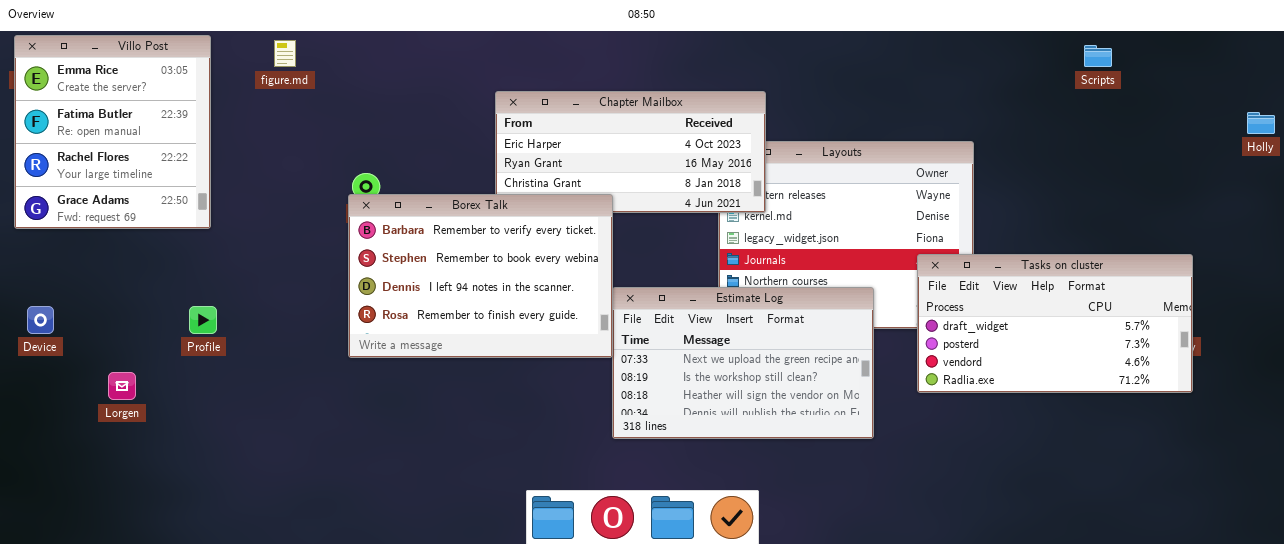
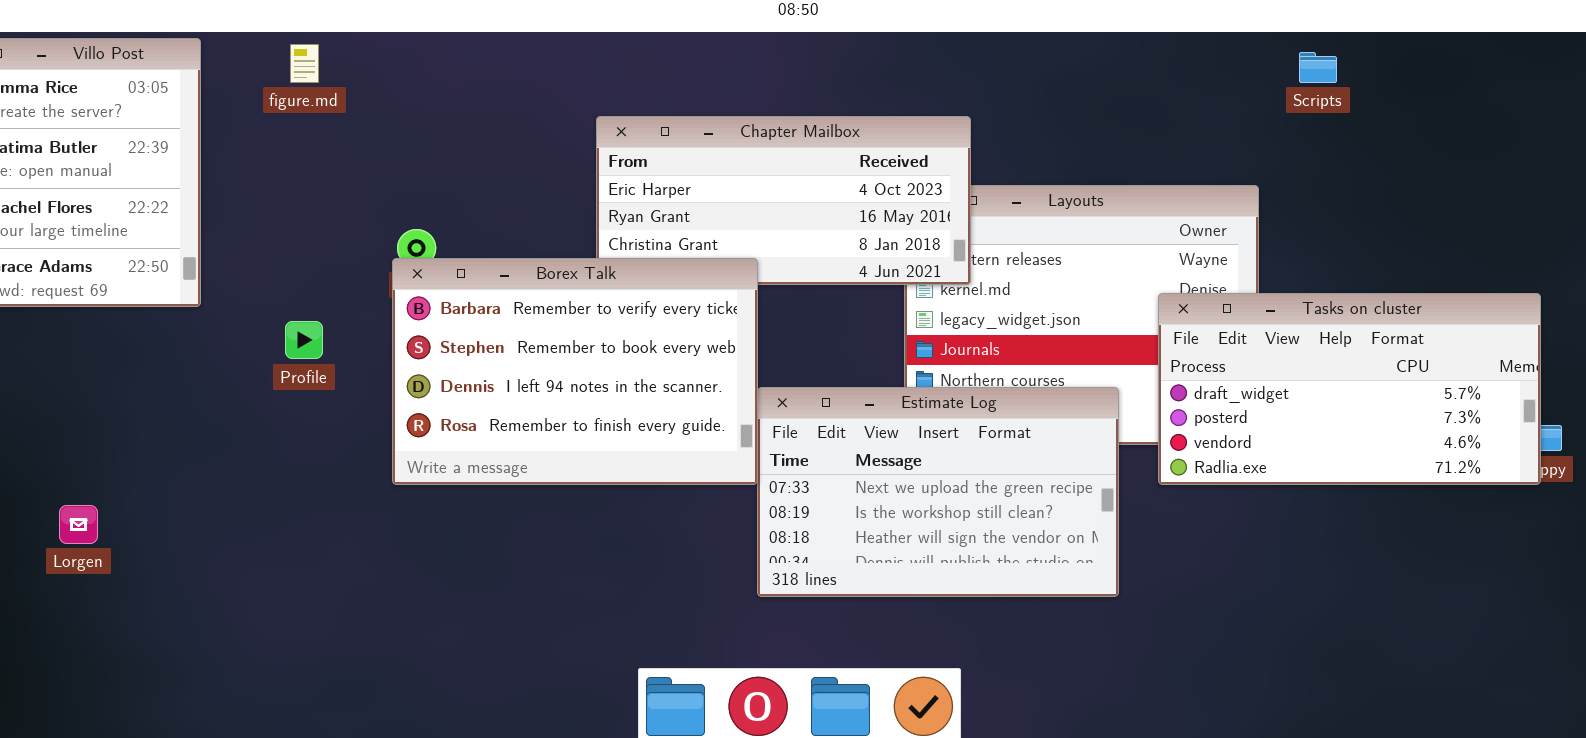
Scripts: [1084,45,1112,67] -> [1299,52,1337,83], moved
Tasks on cluster: [917,254,1193,393] -> [1158,293,1541,485], moved
Profile: [189,306,217,334] -> [285,321,323,359], moved

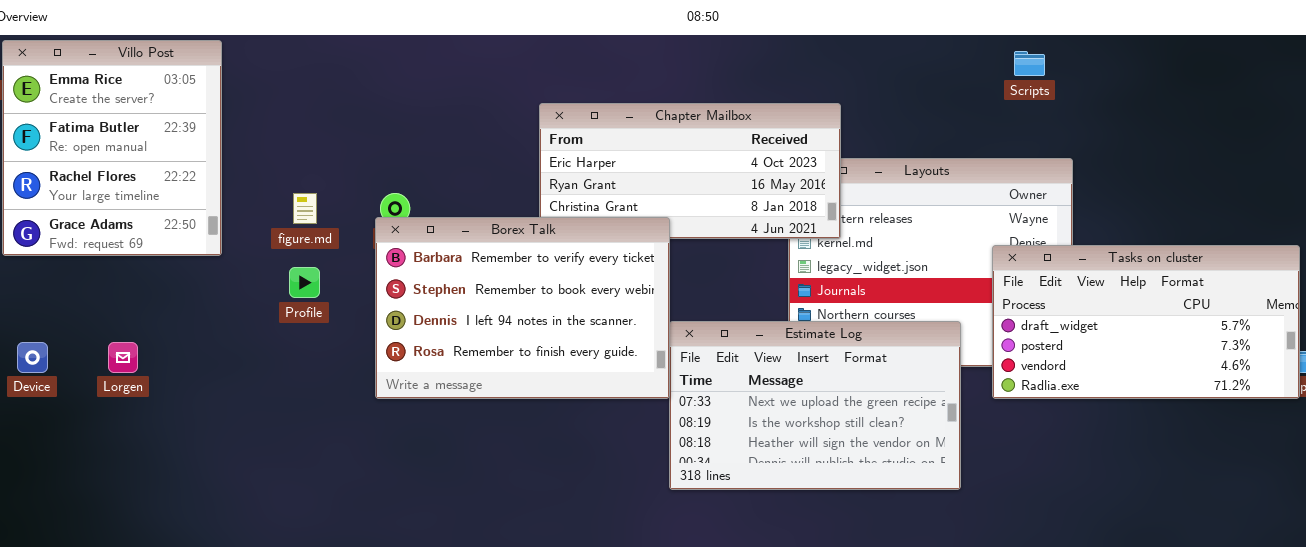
figure.md: [290,44,319,83] -> [293,193,317,224], moved
Scripts: [1299,52,1337,83] -> [1014,51,1045,76], moved
Lorgen: [59,505,98,544] -> [108,342,138,373], moved

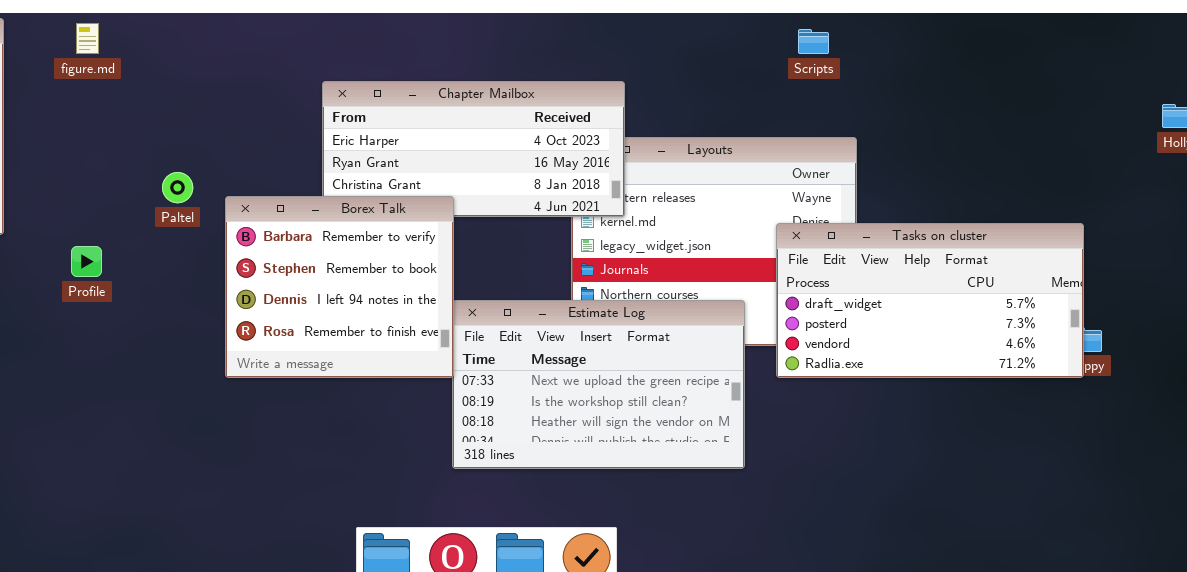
figure.md: [293,193,317,224] -> [76,23,99,54], moved
Borex Talk: [375,217,670,399] -> [225,196,454,378], resized

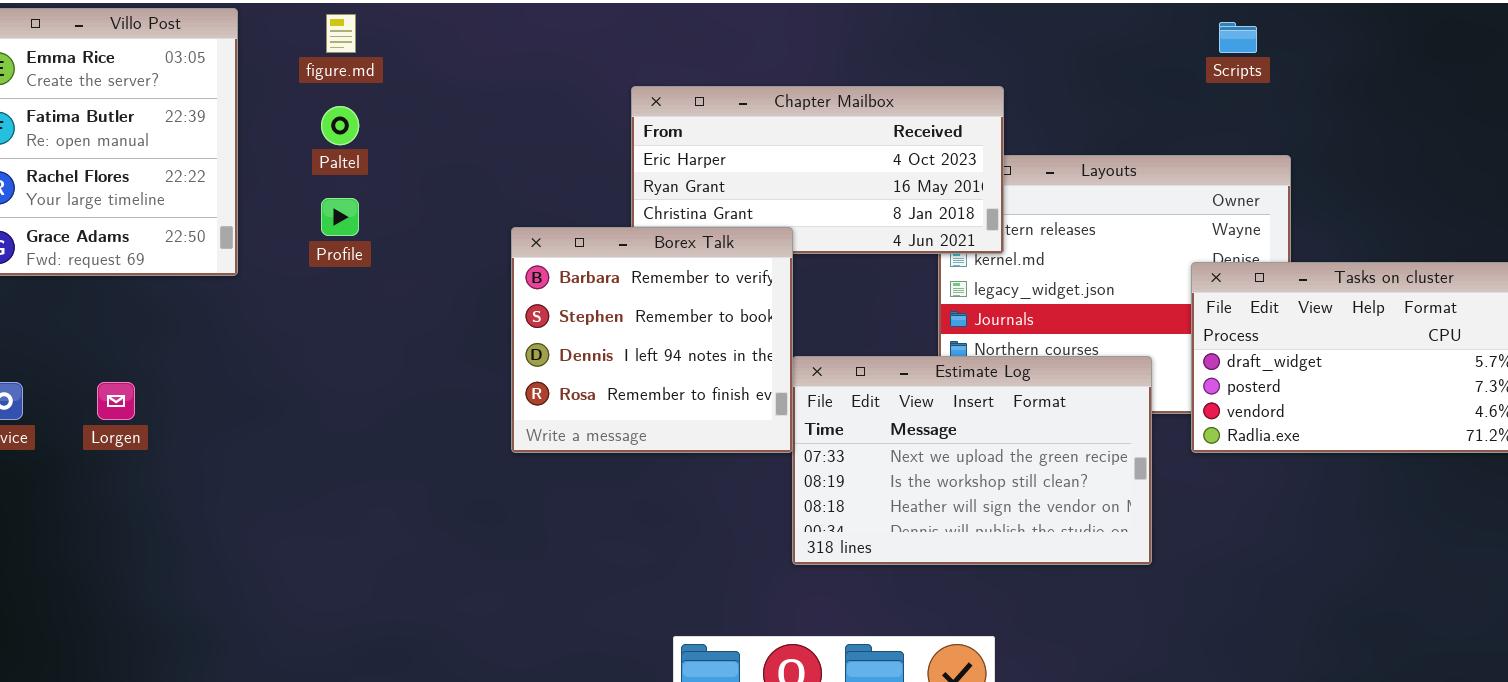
Paltel: [162,172,193,203] -> [321,106,359,145], moved
Profile: [71,246,102,277] -> [321,198,359,236], moved

